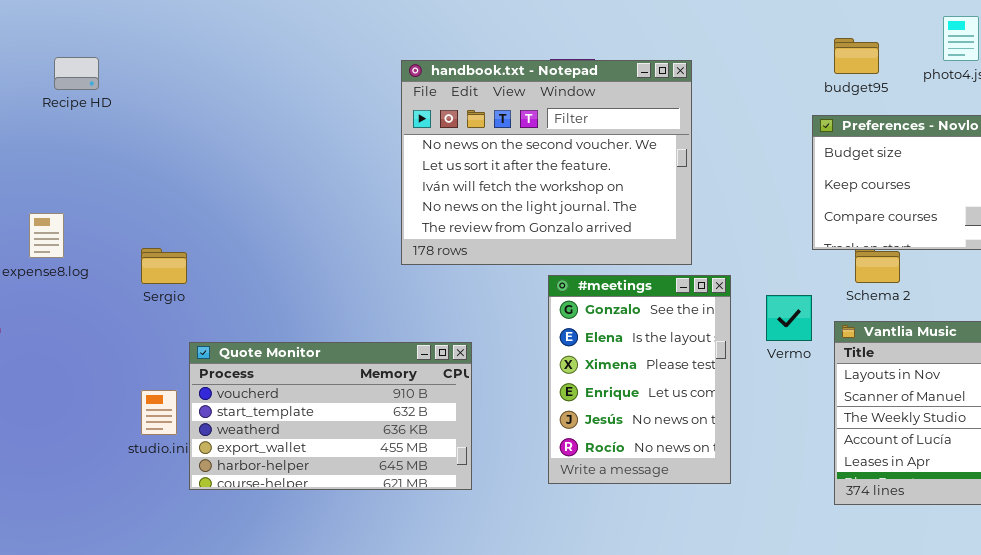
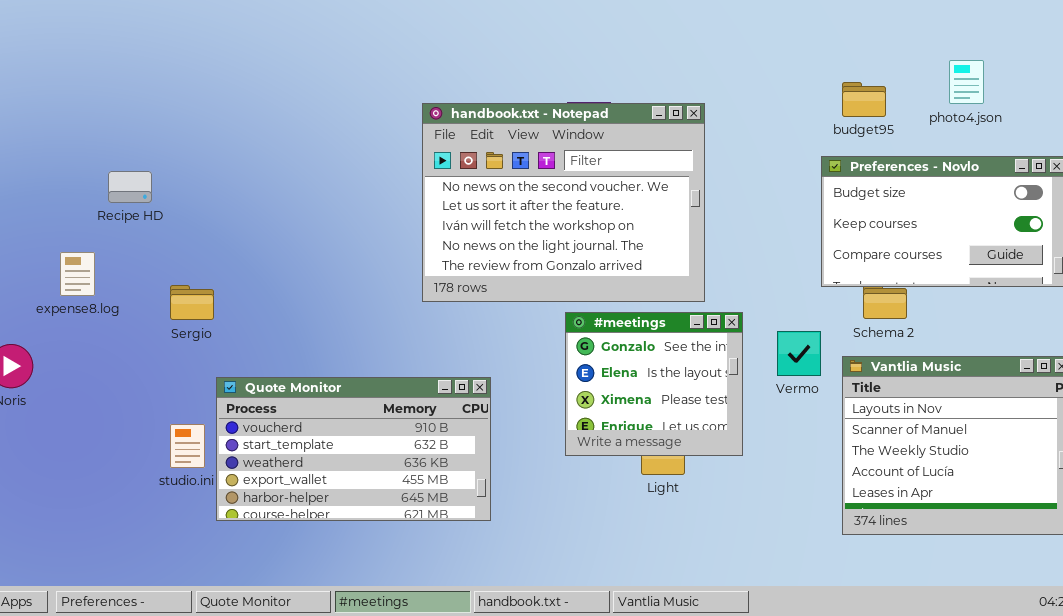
Recipe HD: [54,57,99,90] -> [108,171,152,203], moved
#meetings: [548,275,731,484] -> [565,312,743,456], resized

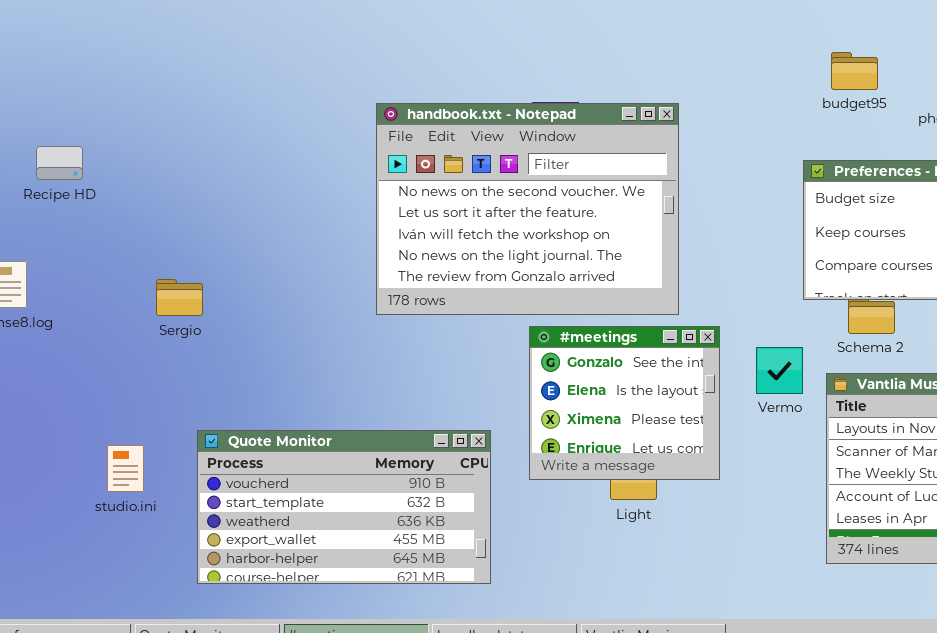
budget95: [842,82,886,117] -> [831,52,878,90], moved
Recipe HD: [108,171,152,203] -> [36,146,83,180], moved
Sergio: [170,285,214,320] -> [156,279,203,316], moved
Quote Monitor: [216,377,491,521] -> [197,430,491,584], moved

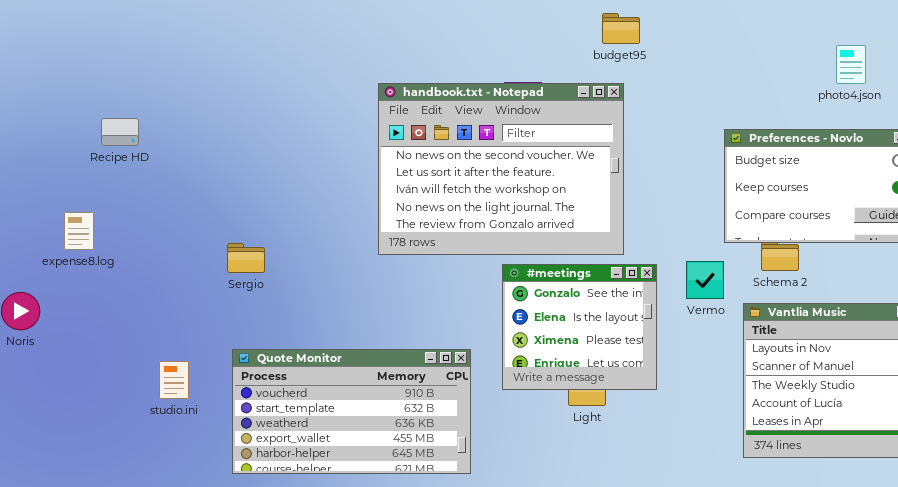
budget95: [831,52,878,90] -> [602,13,640,44], moved
Sergio: [156,279,203,316] -> [227,243,265,273], moved
Vermo: [756,347,803,394] -> [686,261,724,299], moved

